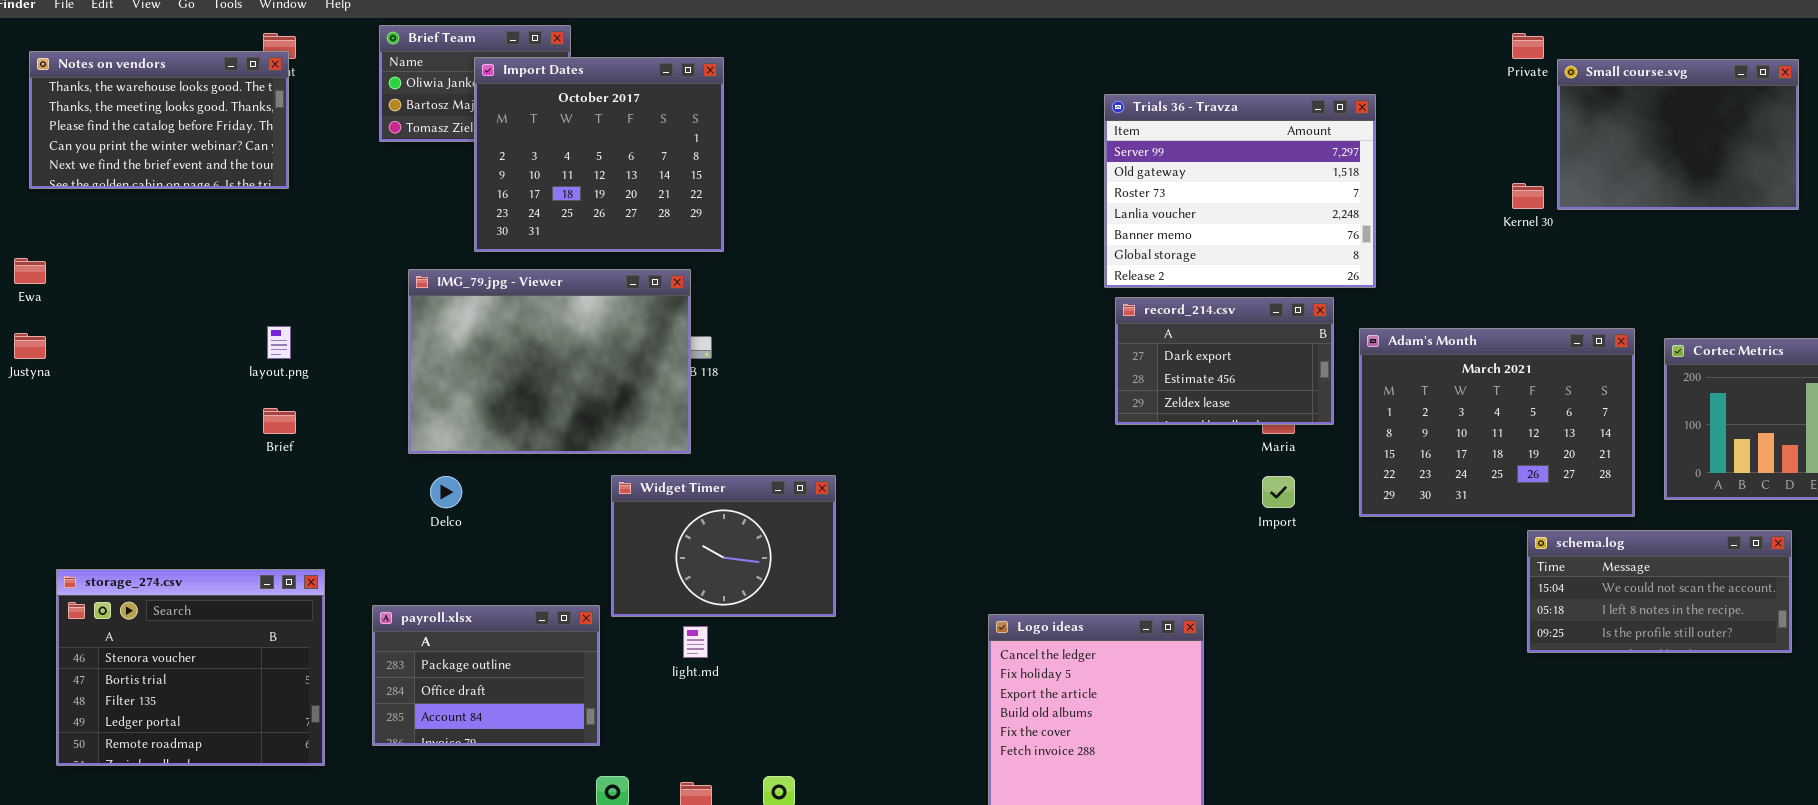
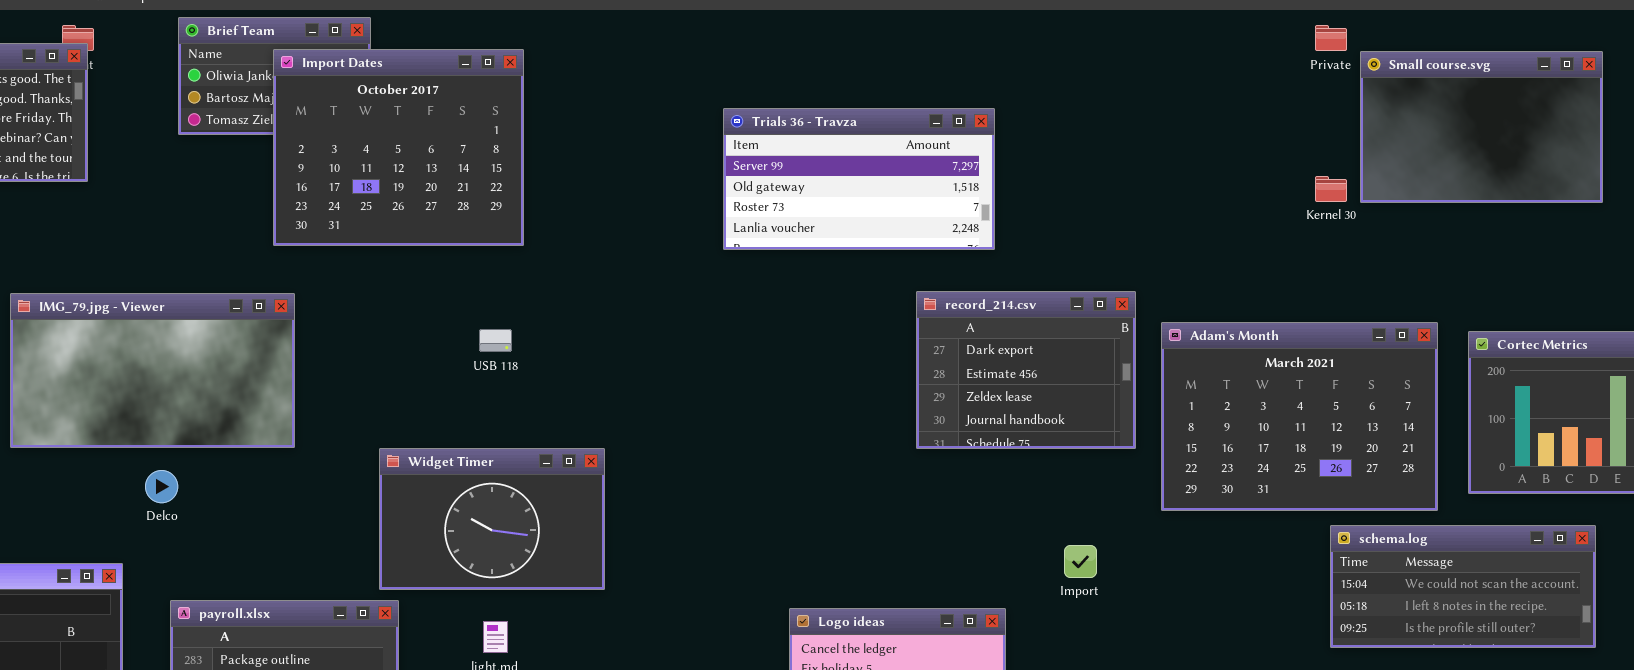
Trials 36 - Travza: [1104,94,1376,288] -> [723,108,995,250], moved, resized
IMG_79.jpg - Viewer: [408,269,691,454] -> [10,293,295,448], moved, resized
record_214.csv: [1115,297,1334,425] -> [916,291,1136,449], resized
Widget Timer: [611,475,836,617] -> [379,448,605,590], moved
Delco: [430,476,462,508] -> [145,470,178,503], moved
Import: [1262,476,1295,508] -> [1064,545,1097,578], moved

